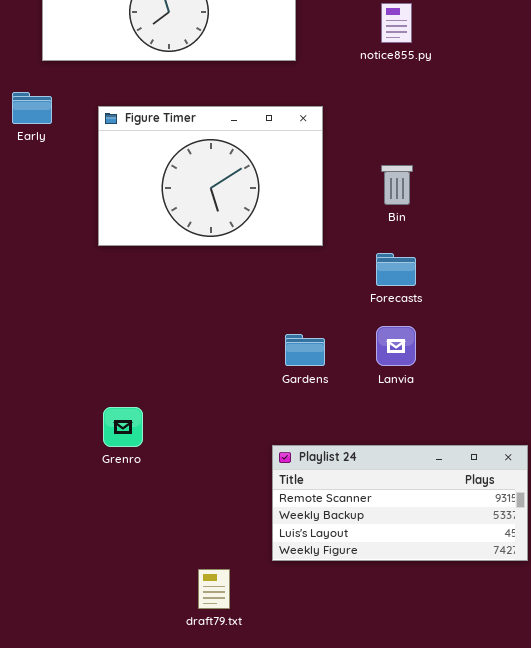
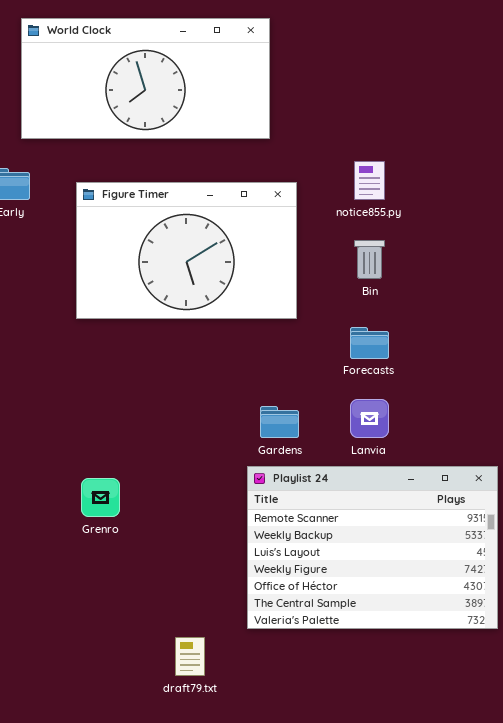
notice855.py: [381,3,412,43] -> [354,161,385,200], moved
Playlist 24: [272,445,528,561] -> [247,466,498,629], resized

